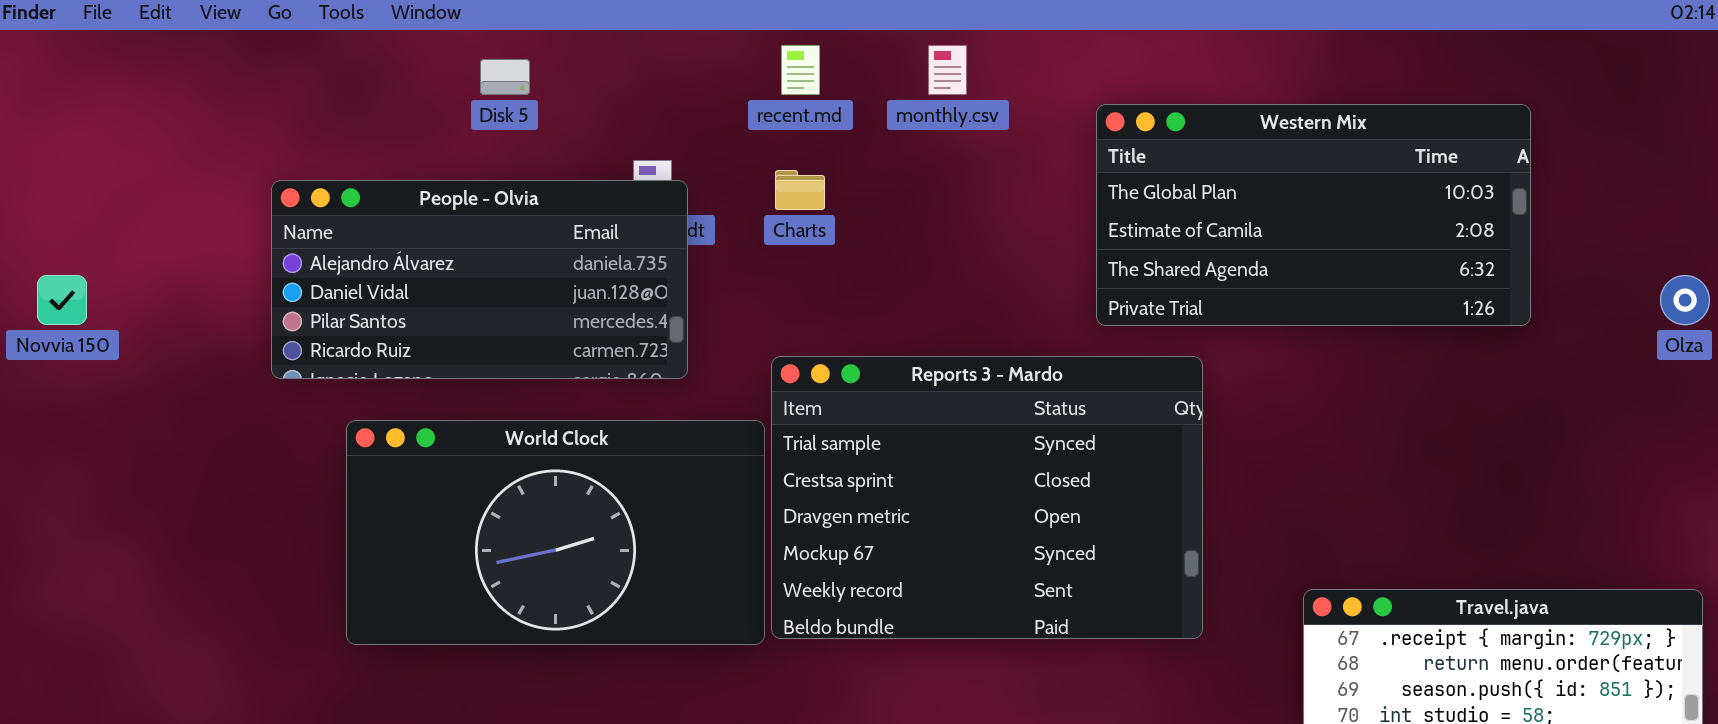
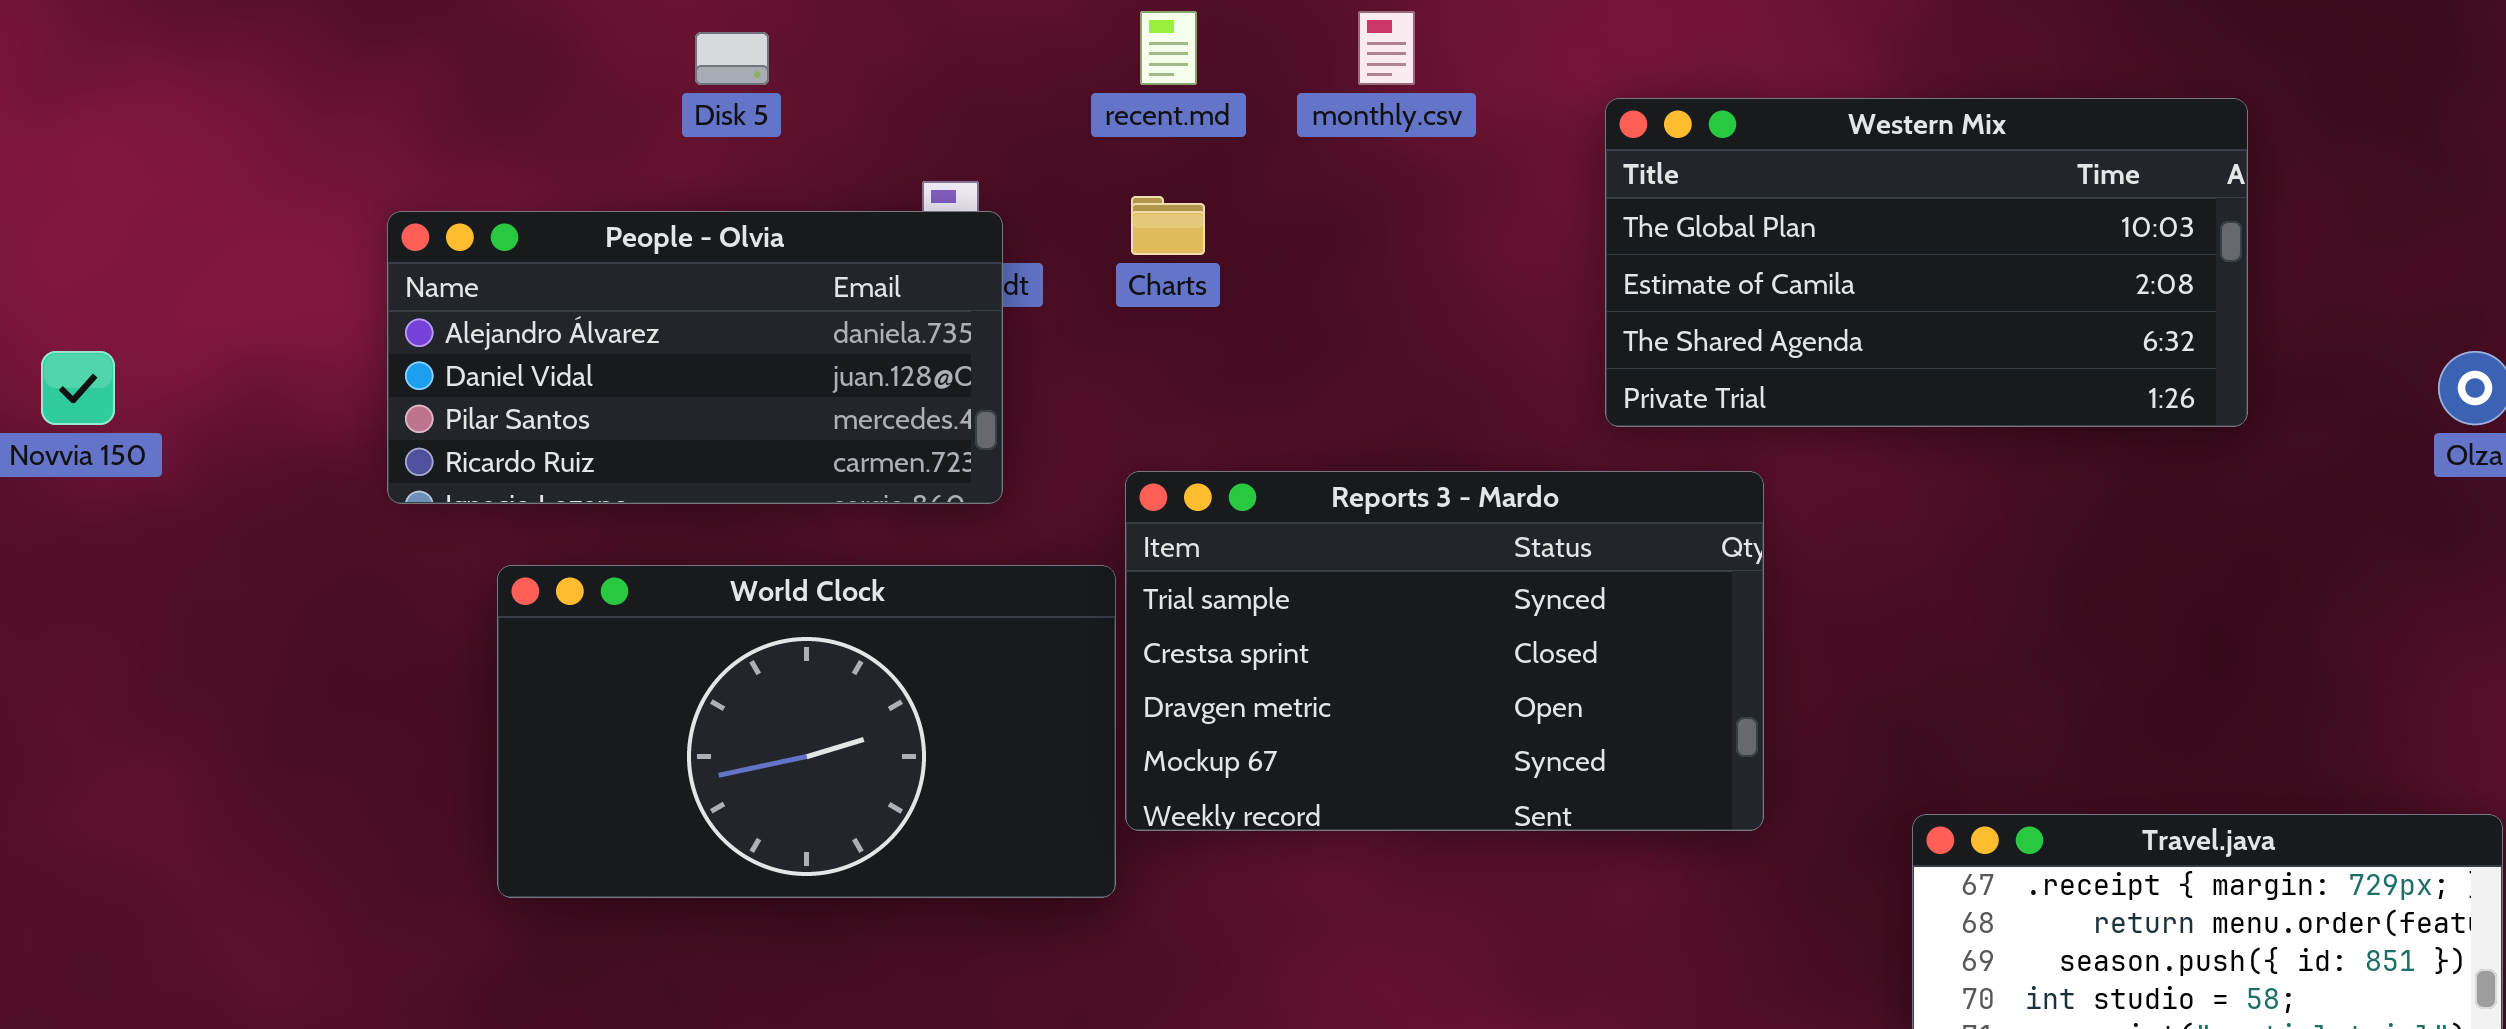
Reports 3 - Mardo: [771,356,1203,639] -> [1125,471,1764,831], resized

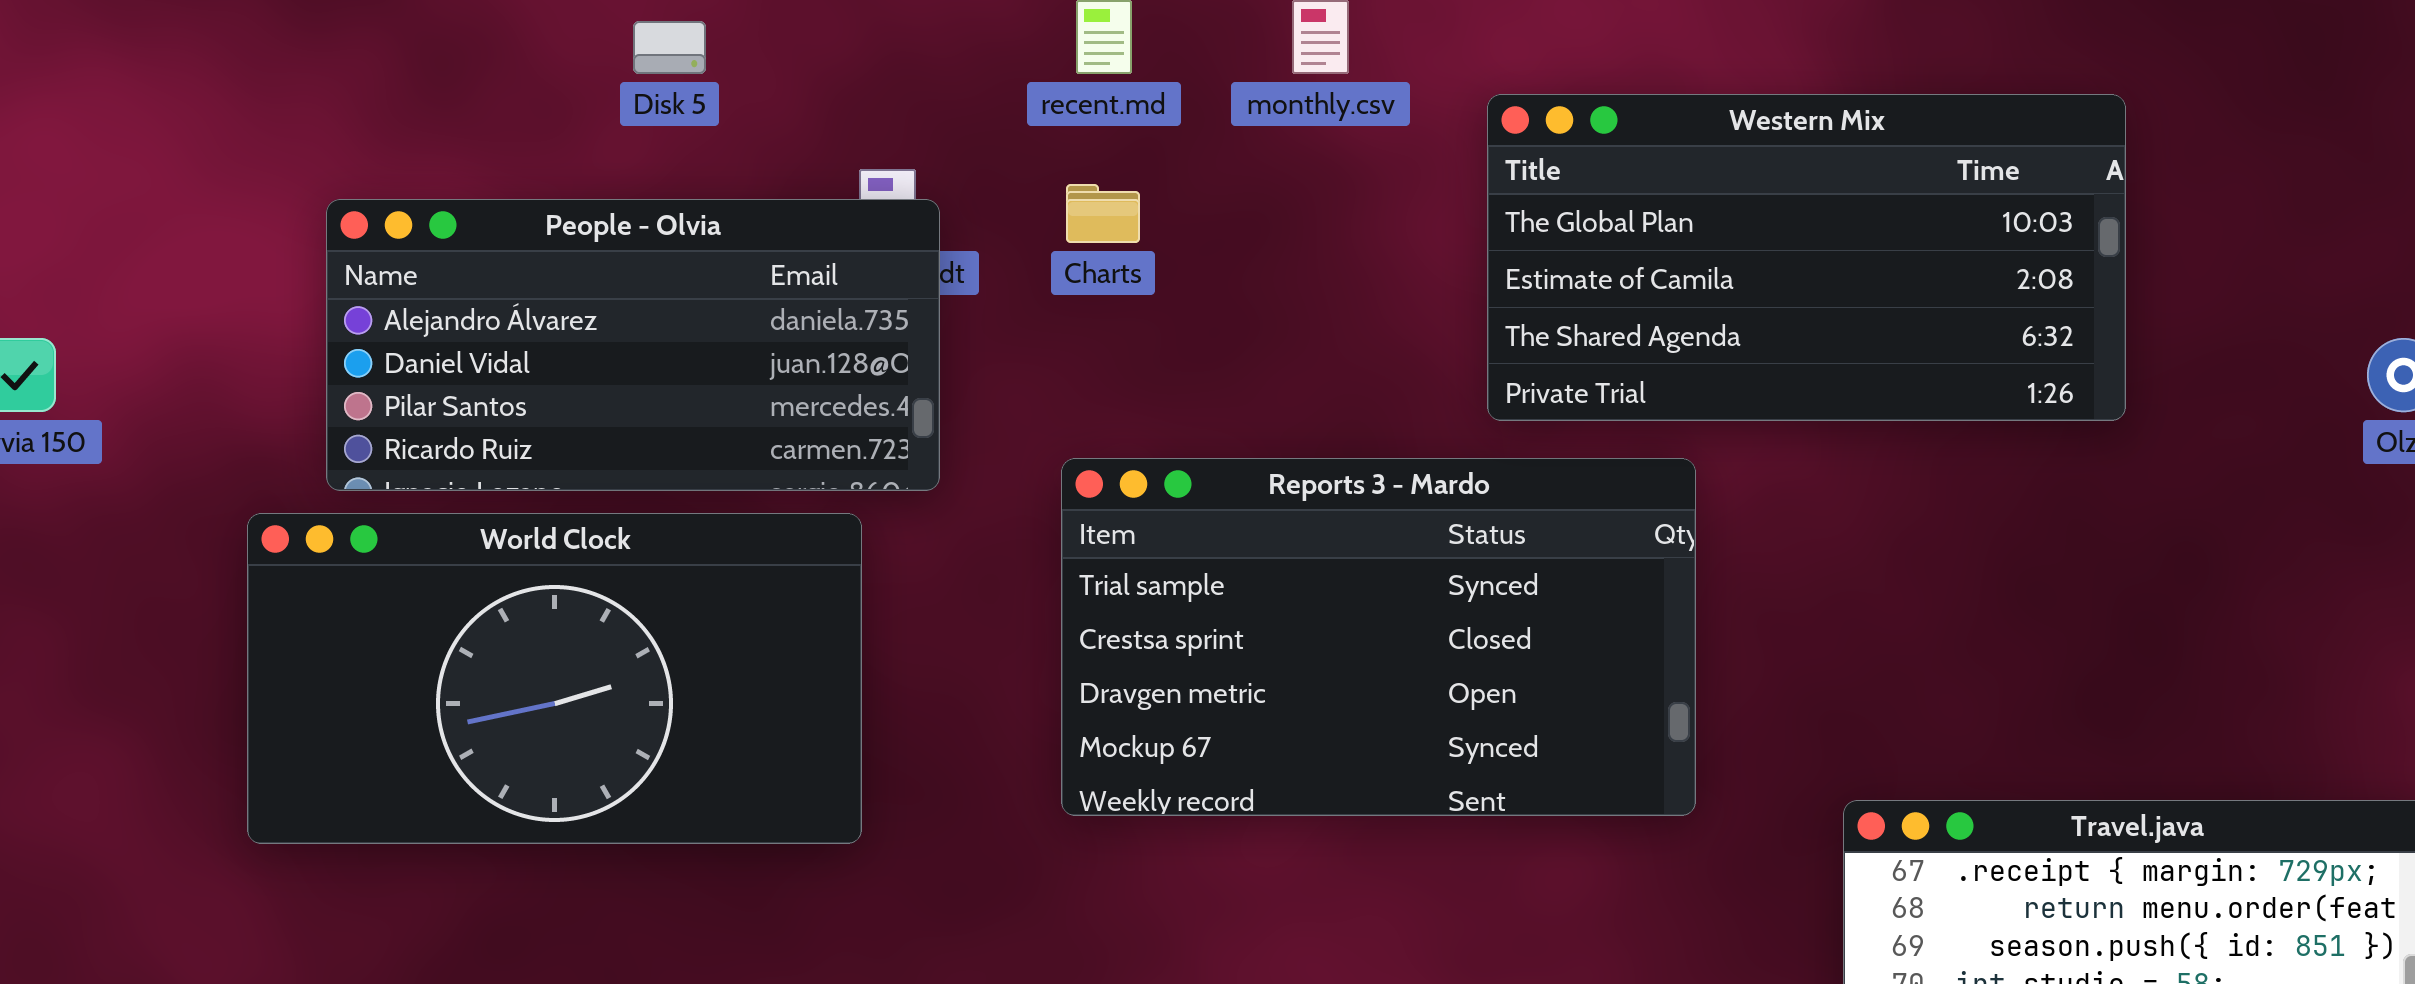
Western Mix: [1605,98,2248,427] -> [1487,94,2126,421], moved
World Clock: [497,565,1116,898] -> [247,513,862,844], moved

